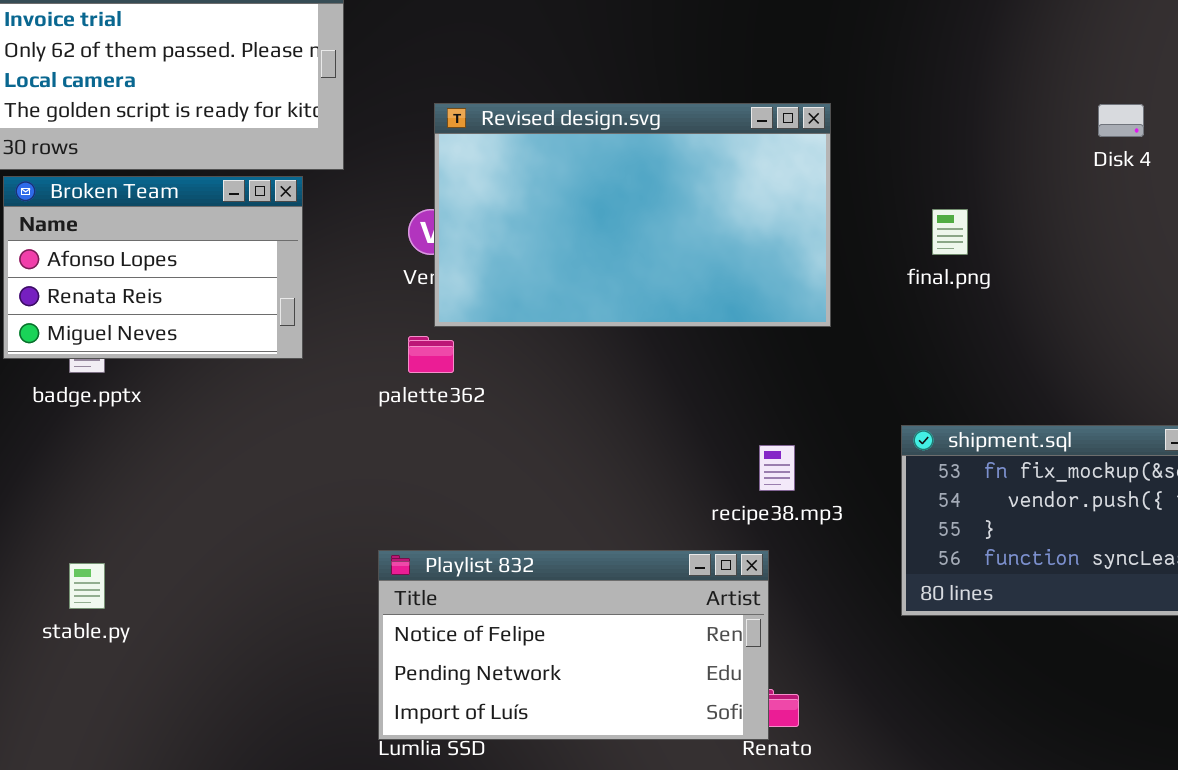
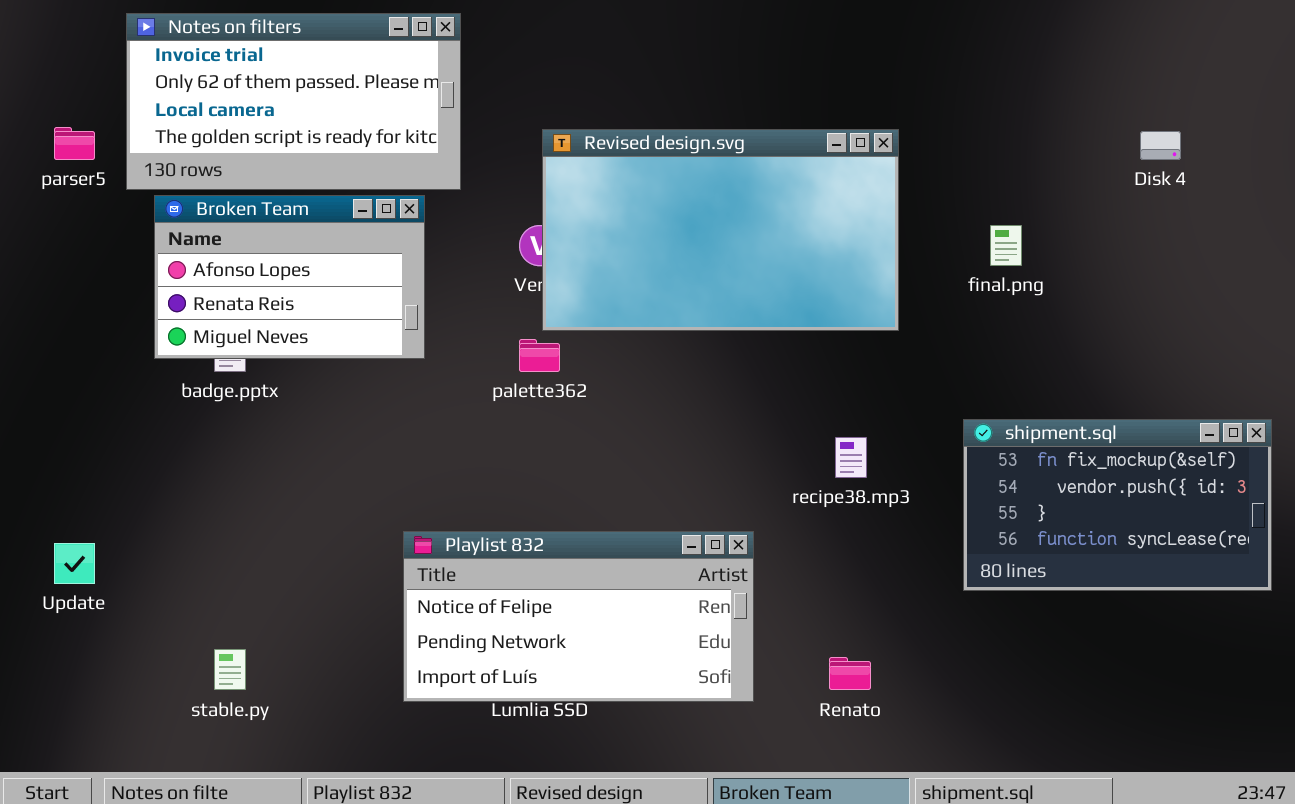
Playlist 832: [378,550,769,740] -> [403,531,754,702], moved
stable.py: [69,563,105,609] -> [214,649,246,690], moved

